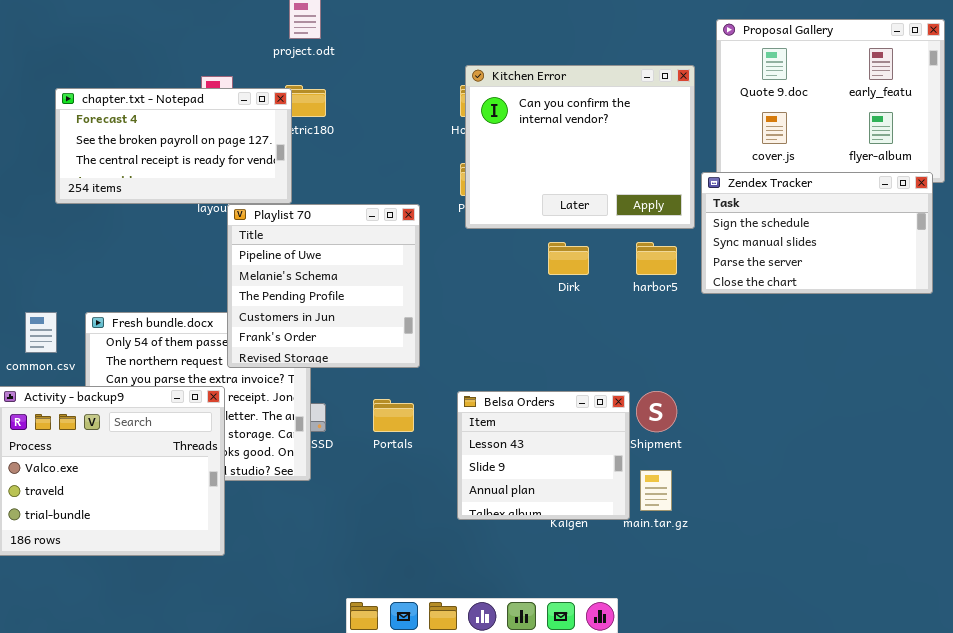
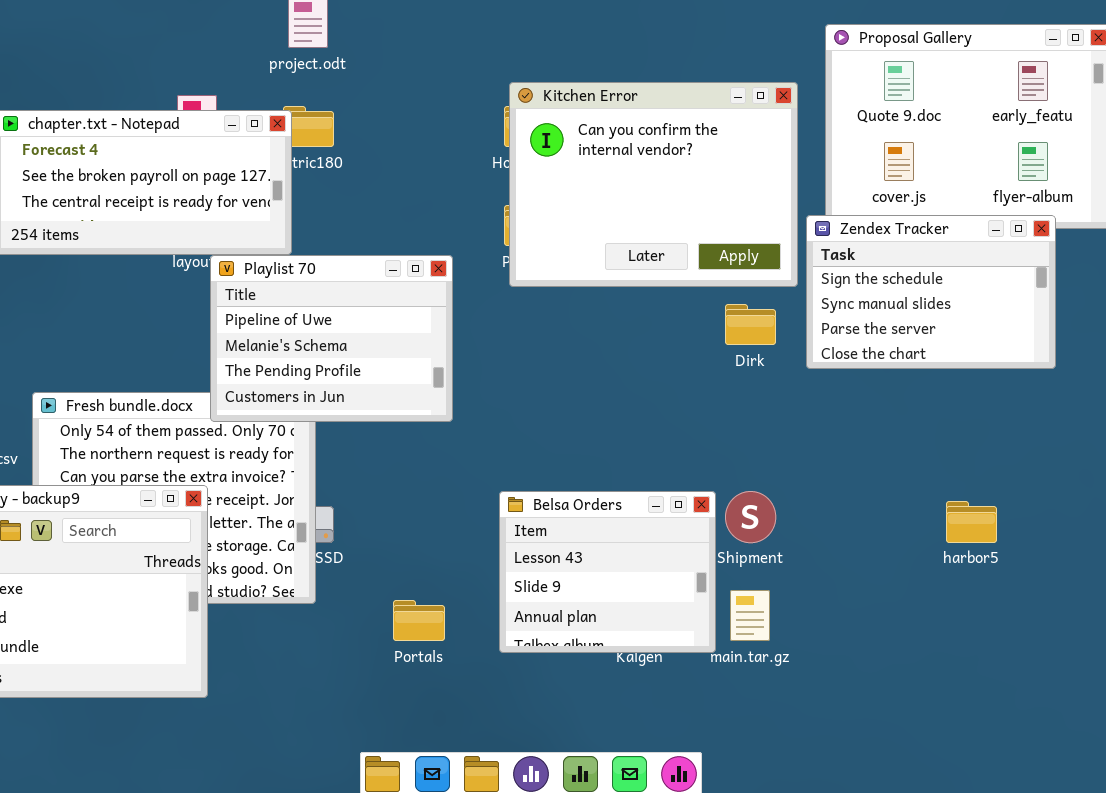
Zendex Tracker: [701,172,933,294] -> [806,215,1056,369], resized
Playlist 70: [227,204,420,368] -> [210,255,453,422], resized
Dirk: [548,242,589,275] -> [725,304,776,345], moved
harbor5: [636,242,677,275] -> [946,501,997,543], moved
Portals: [373,399,414,432] -> [393,600,445,641], moved

